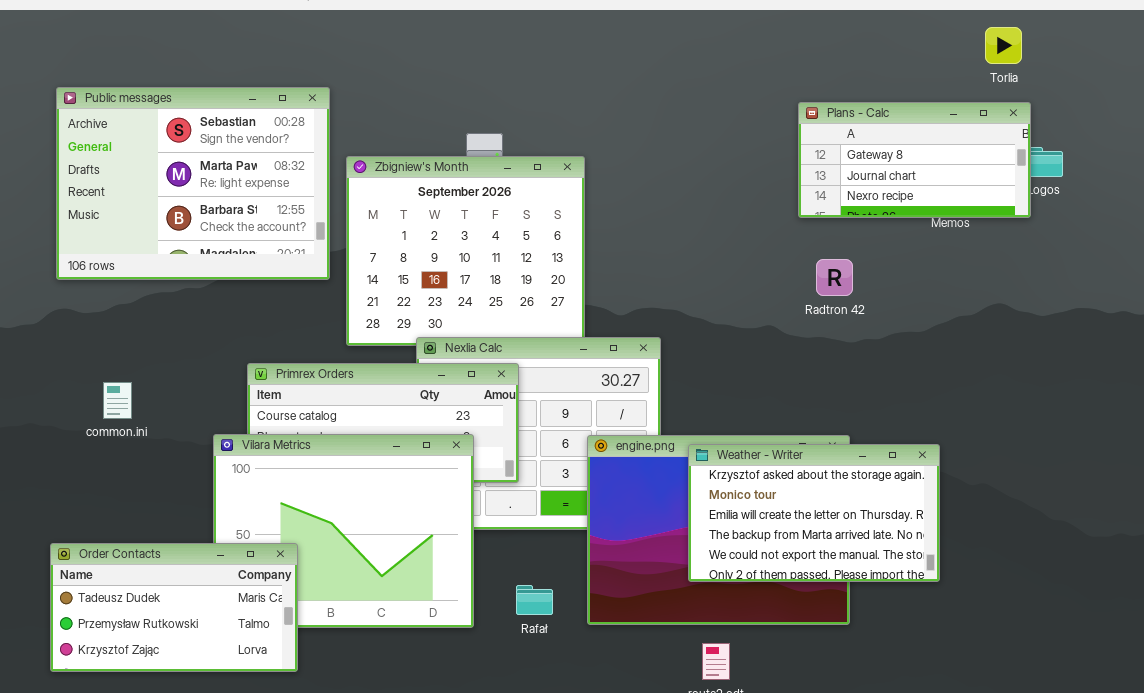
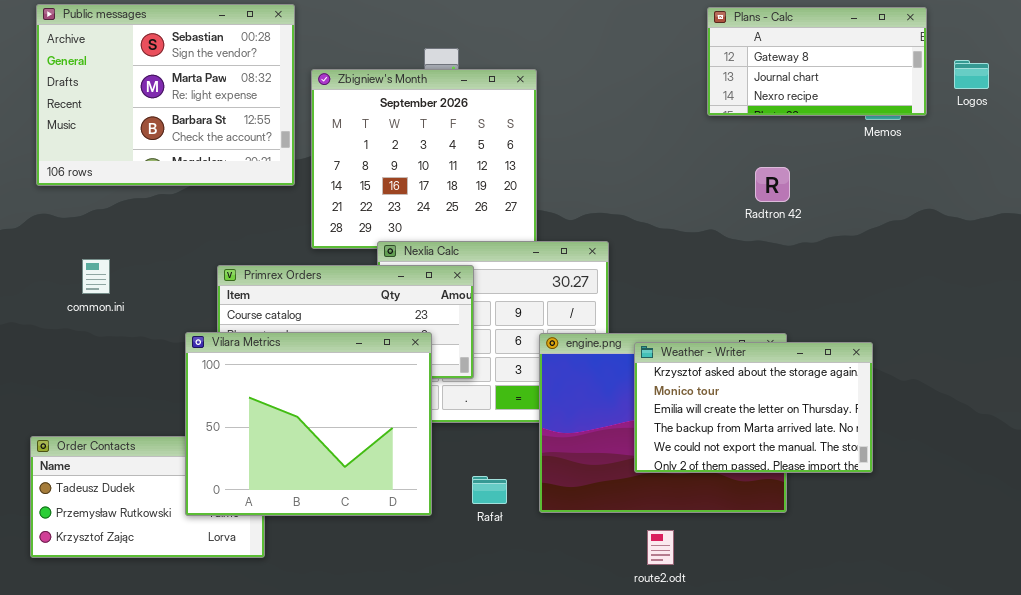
Plans - Calc: [798,102,1031,218] -> [707,7,927,116], moved
common.ini: [103,382,132,419] -> [82,259,110,294], moved
Vilara Metrics: [213,434,474,628] -> [185,332,432,516], raised

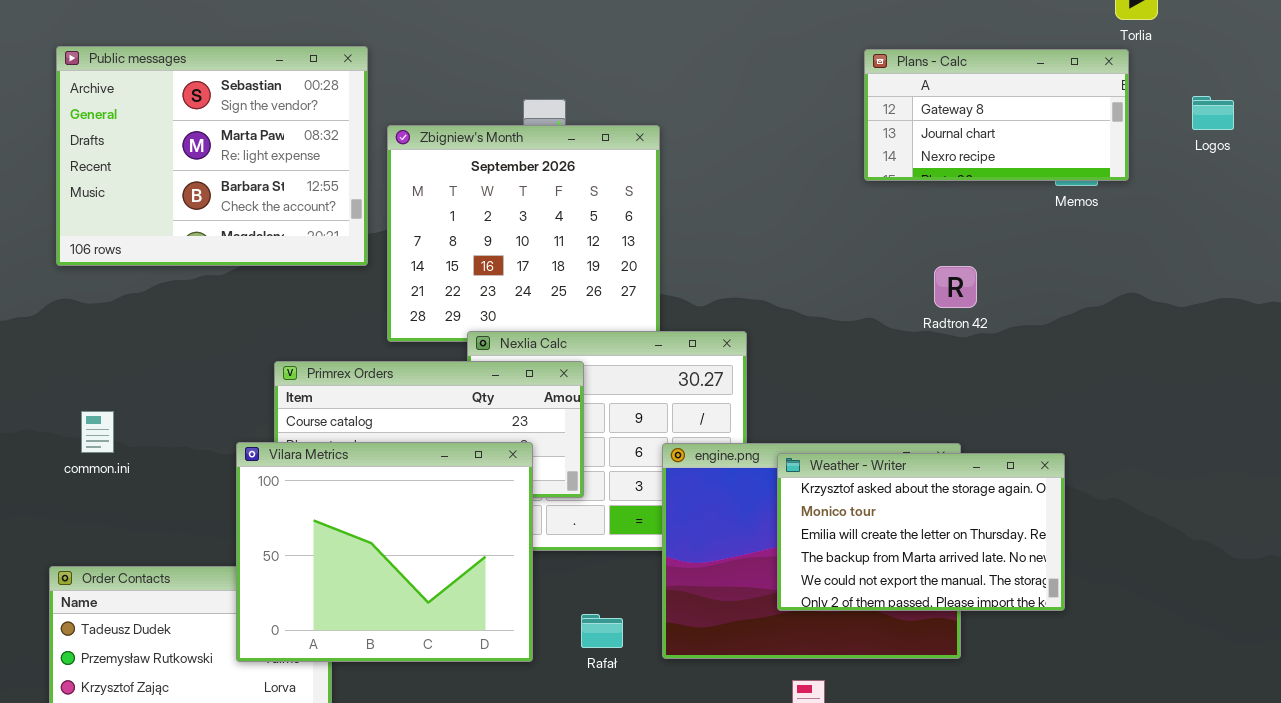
Logos: [954,60,989,89] -> [1192,96,1234,130], moved
Radtron 42: [755,167,790,202] -> [934,266,977,308], moved
common.ini: [82,259,110,294] -> [81,411,114,453], moved

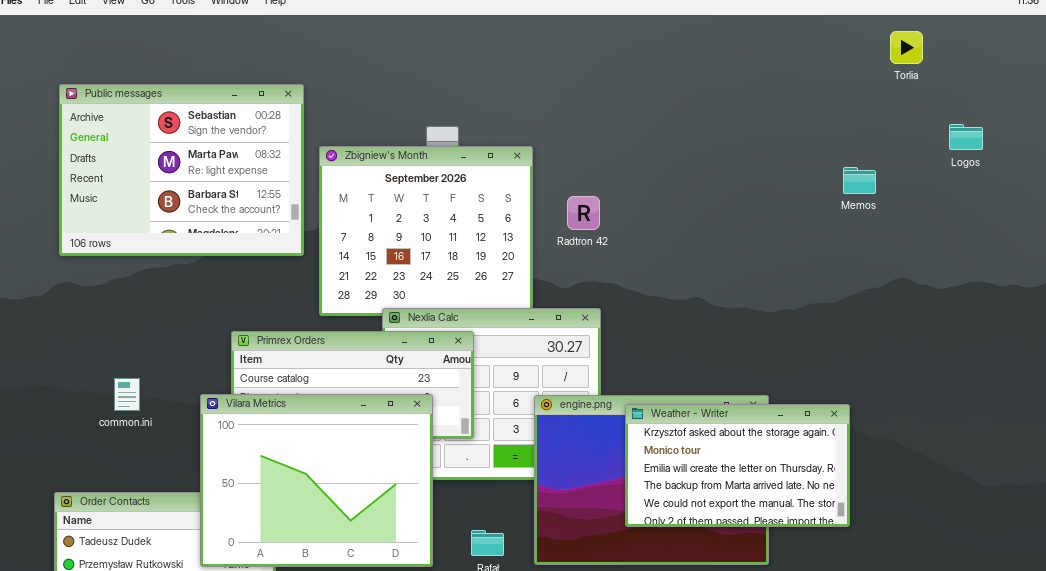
Plans - Calc: [864,49,1129,181] -> none, closed
Radtron 42: [934,266,977,308] -> [567,196,600,230], moved
common.ini: [81,411,114,453] -> [114,378,140,411], moved

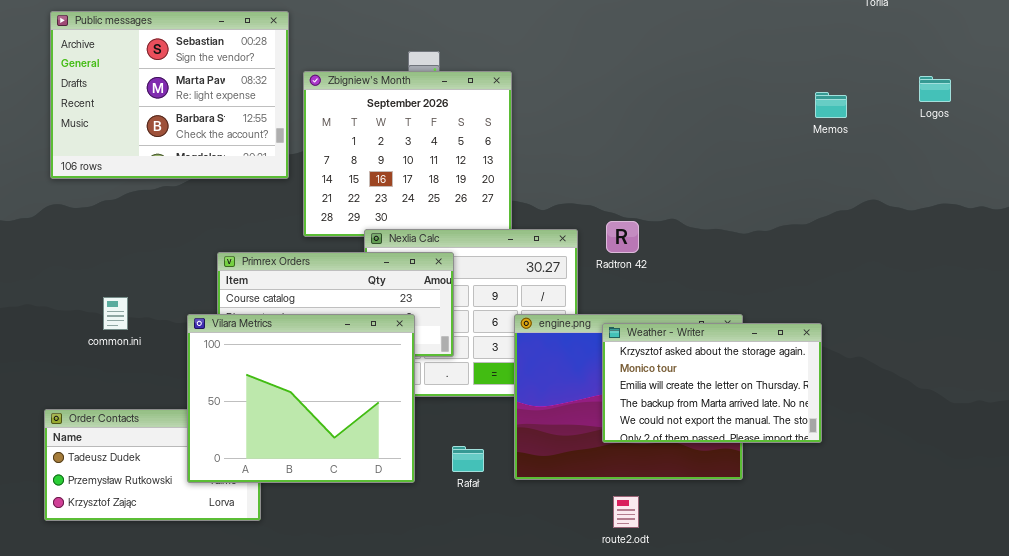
Logos: [949,124,983,150] -> [919,76,951,102], moved
Radtron 42: [567,196,600,230] -> [606,221,639,253], moved

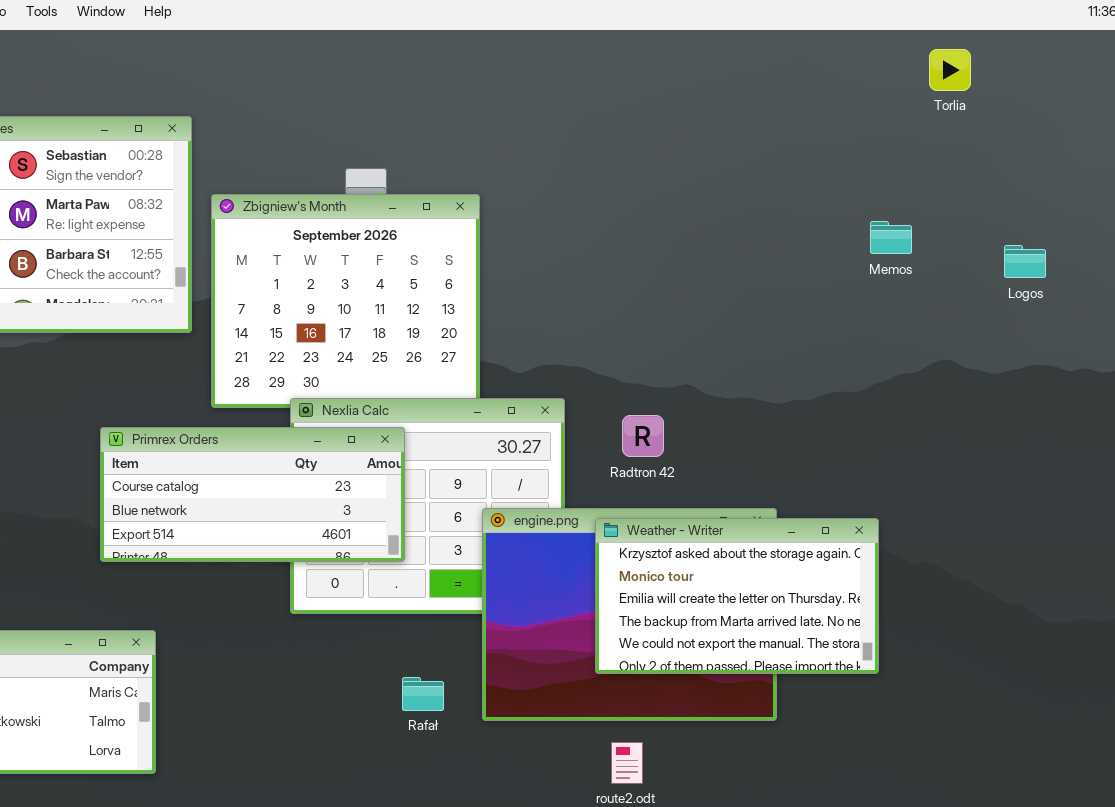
Logos: [919,76,951,102] -> [1004,245,1046,278], moved
Radtron 42: [606,221,639,253] -> [622,415,664,457], moved
Vilara Metrics: [187,314,415,483] -> none, closed

